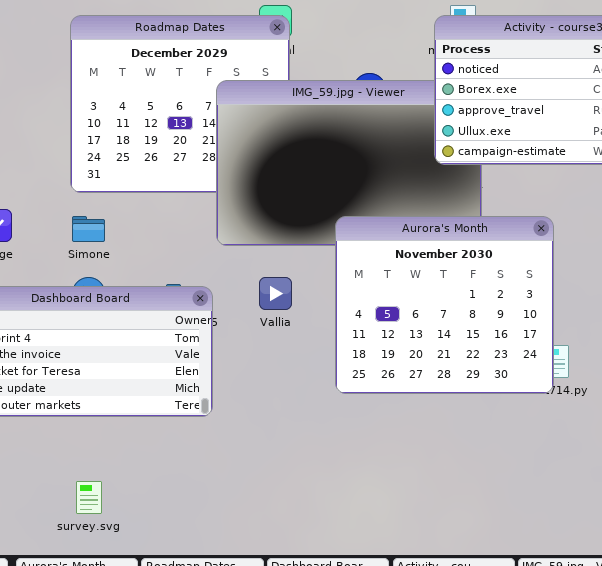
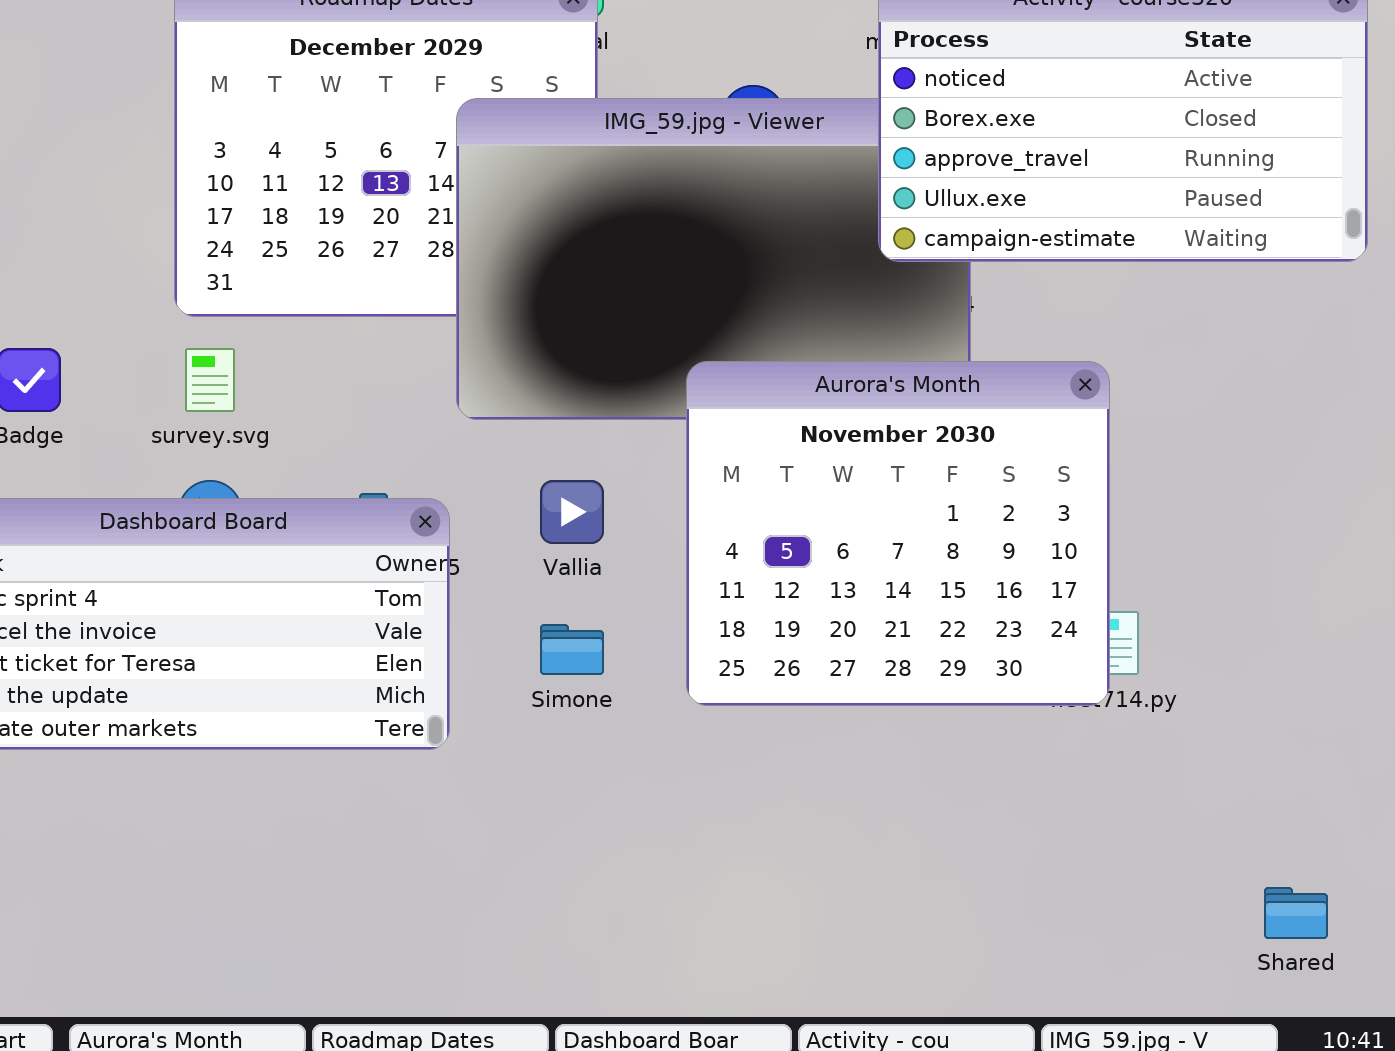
Simone: [72,216,105,242] -> [540,624,604,675], moved
survey.svg: [76,481,102,514] -> [185,348,235,412], moved

